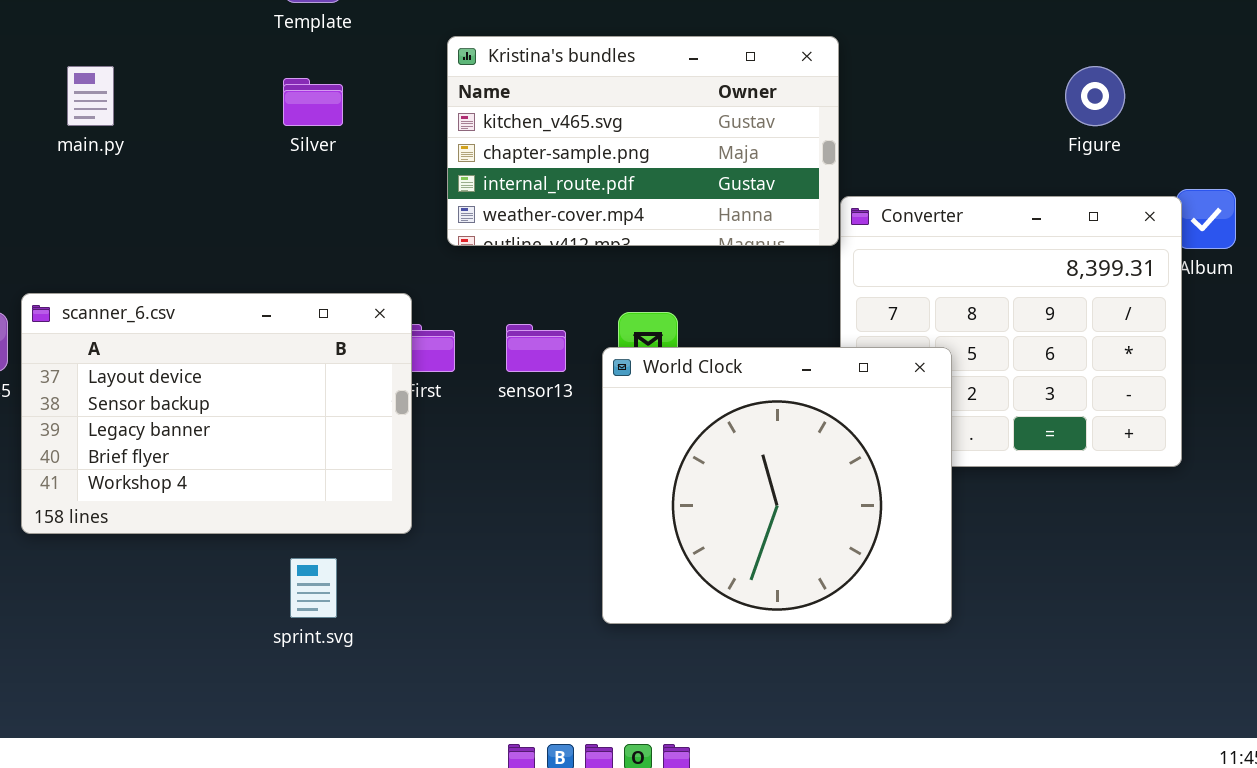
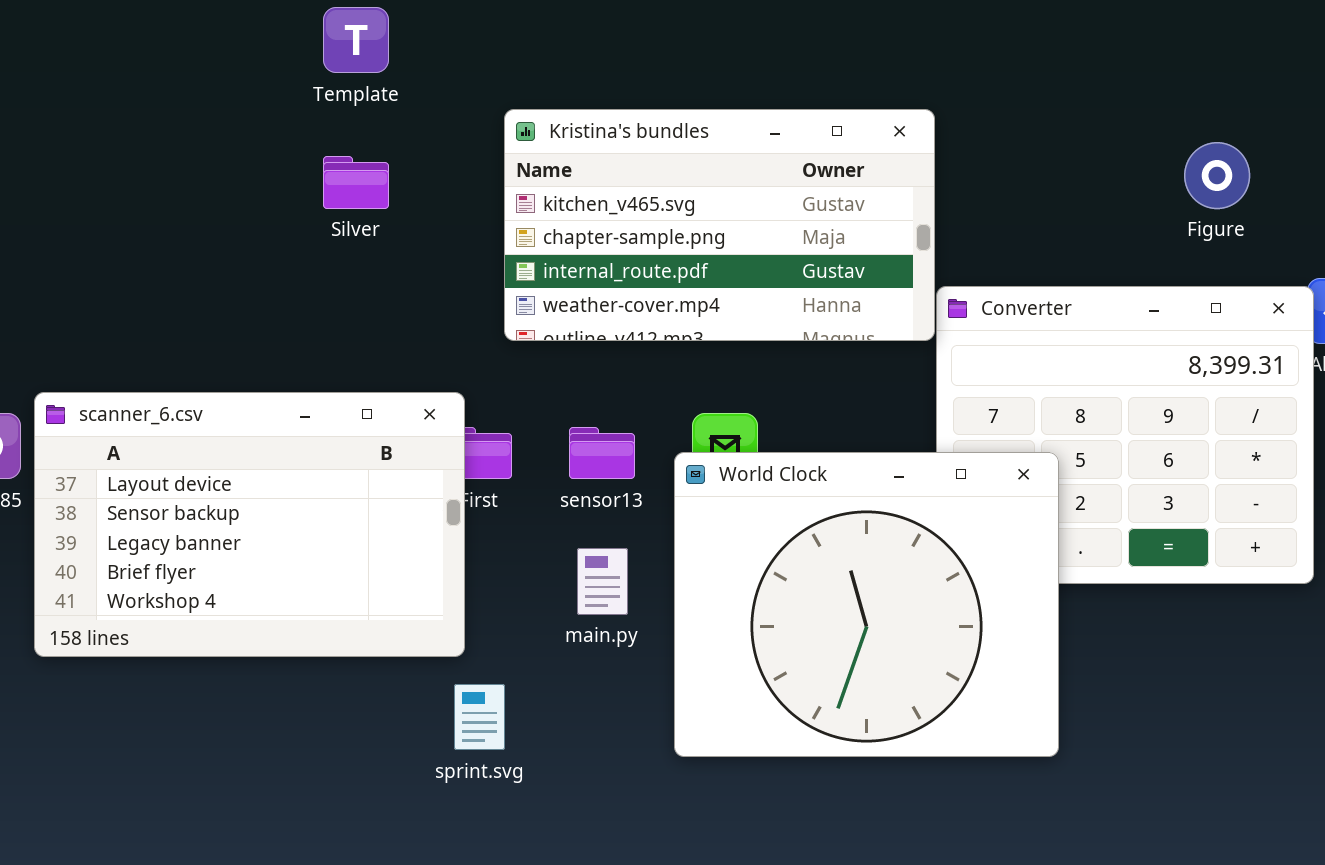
main.py: [67,66,114,126] -> [577,548,628,615], moved
sprint.svg: [290,558,337,618] -> [454,684,505,750], moved

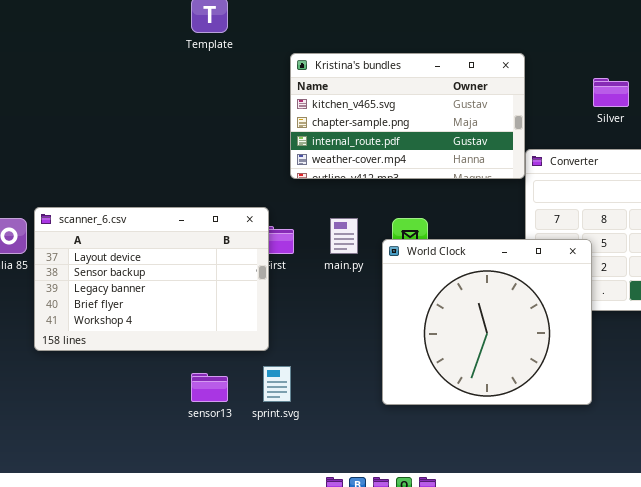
Silver: [323,156,389,209] -> [593,78,629,107], moved
sensor13: [569,427,635,479] -> [191,373,228,402], moved
main.py: [577,548,628,615] -> [330,218,358,254], moved

